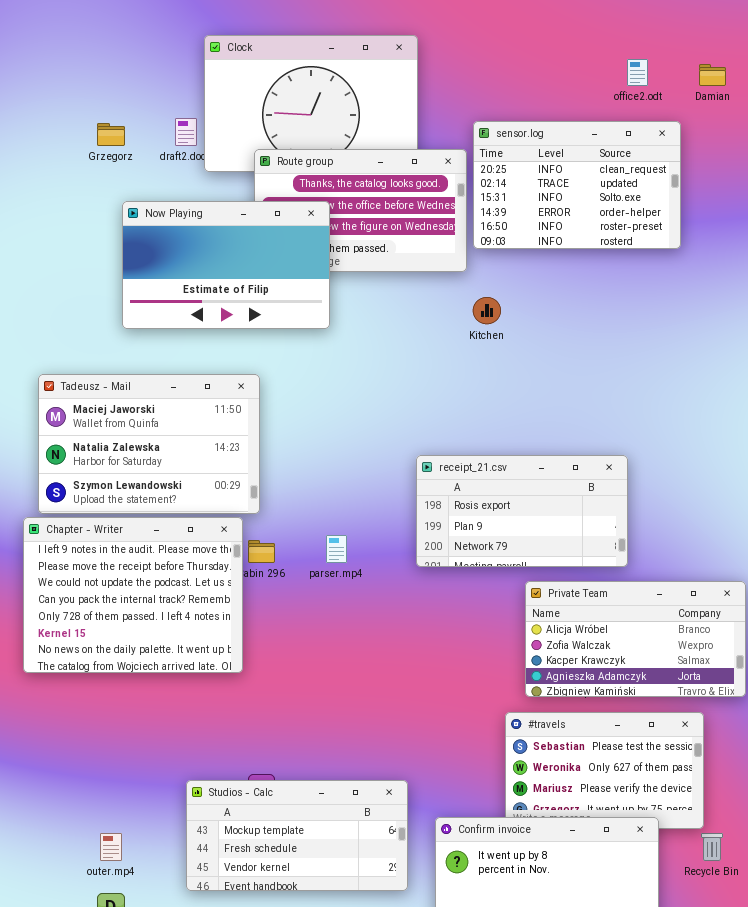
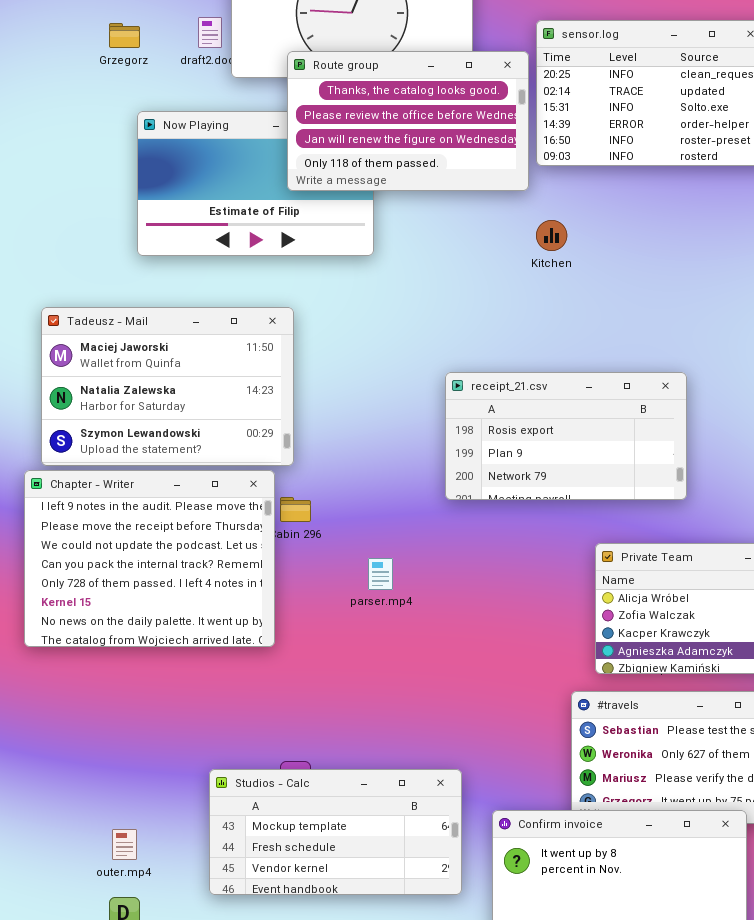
Route group: [254,149,467,272] -> [287,51,529,191], raised
receipt_21.csv: [416,455,628,567] -> [445,372,687,500], moved
parser.mp4: [326,535,347,563] -> [368,558,393,590], moved

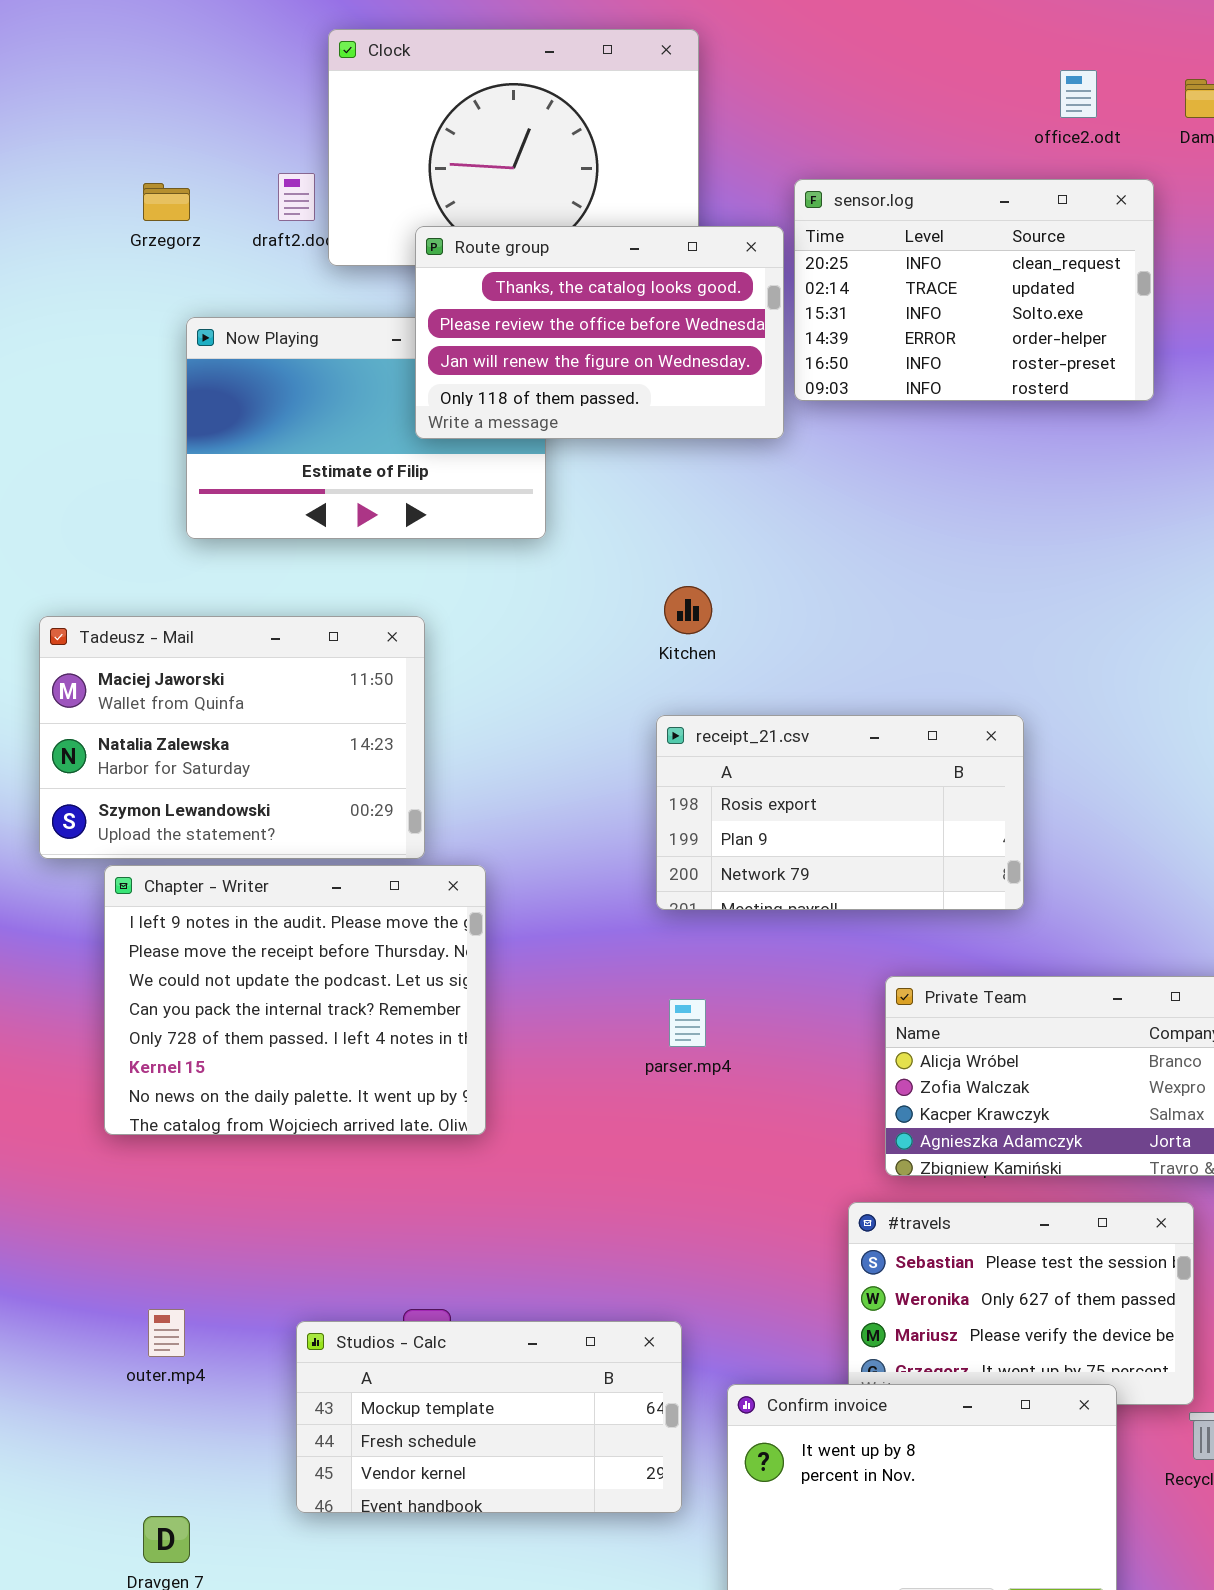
Kitchen: [536,220,567,251] -> [664,586,712,634], moved
Chapter - Writer: [24,470,275,647] -> [104,865,486,1135], moved
parser.mp4: [368,558,393,590] -> [669,999,706,1047], moved
outer.mp4: [112,829,137,860] -> [148,1309,185,1357], moved

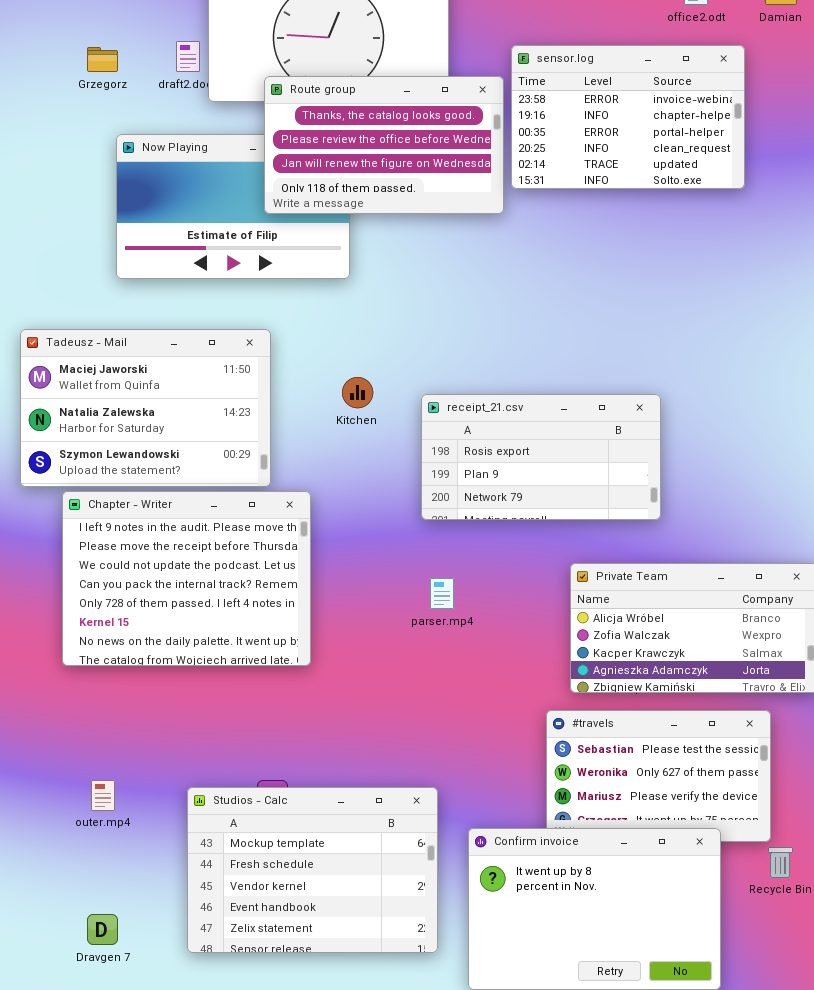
sensor.log: [794,179,1154,401] -> [511,45,745,189], scrolled up 3 rows
Kitchen: [664,586,712,634] -> [342,377,373,408], moved
Studios - Calc: [296,1321,682,1513] -> [187,787,438,953], resized

